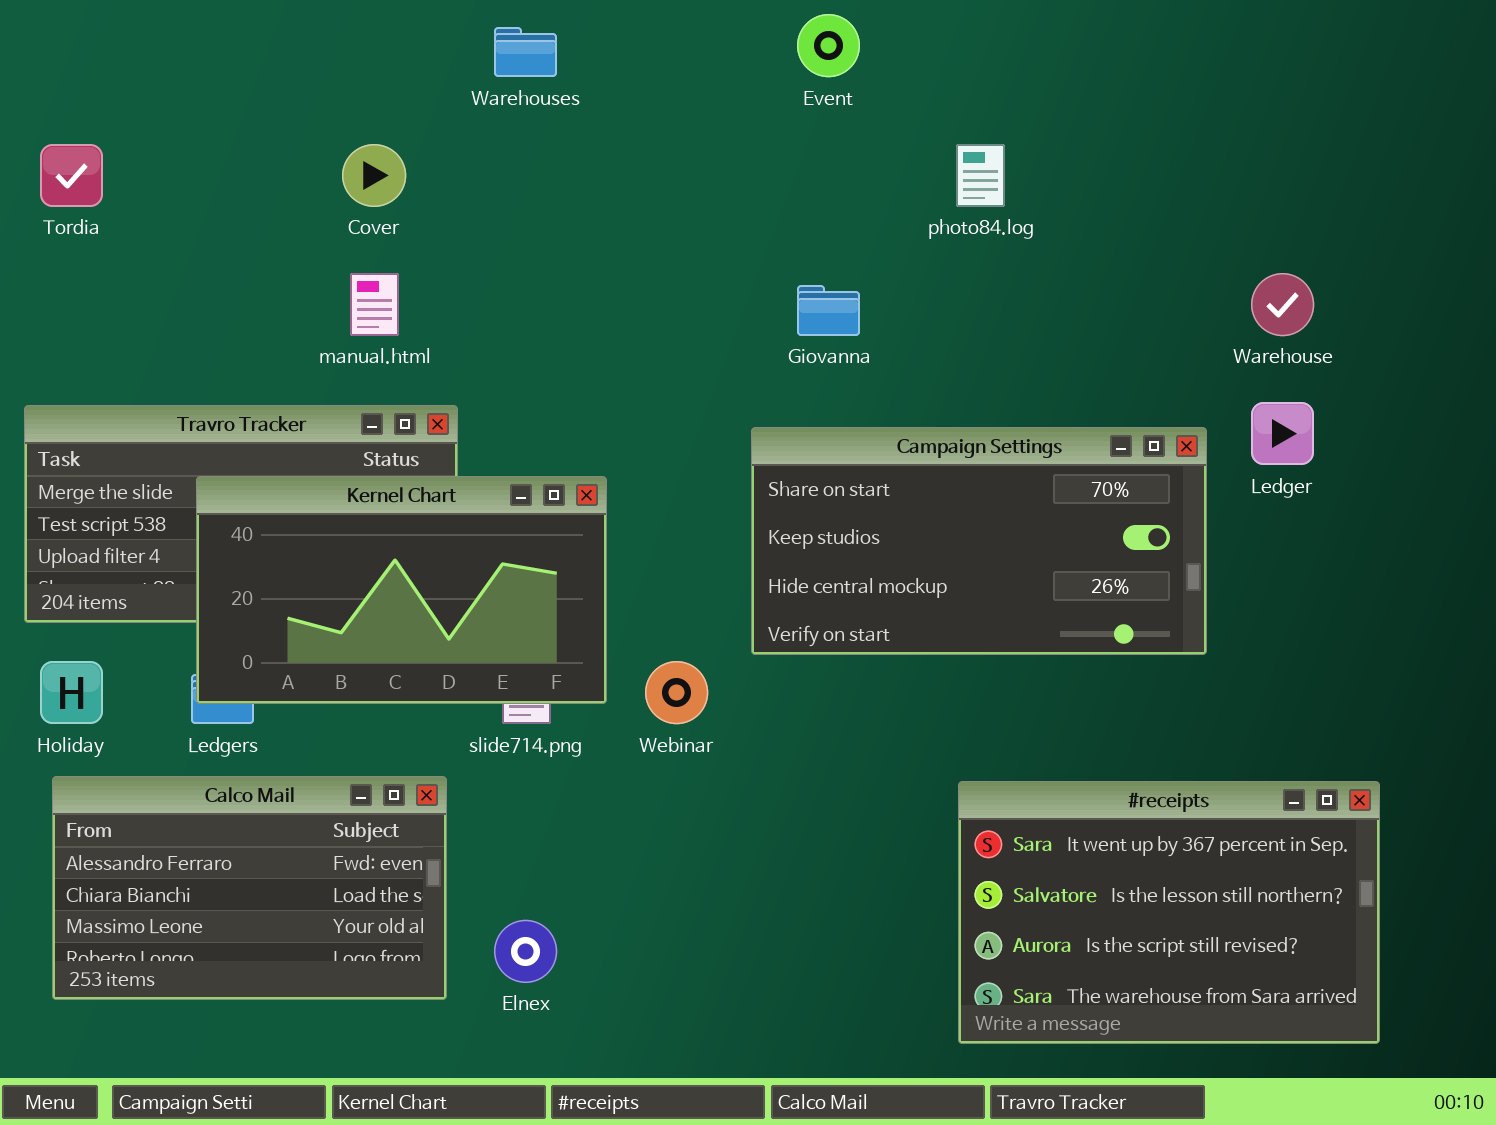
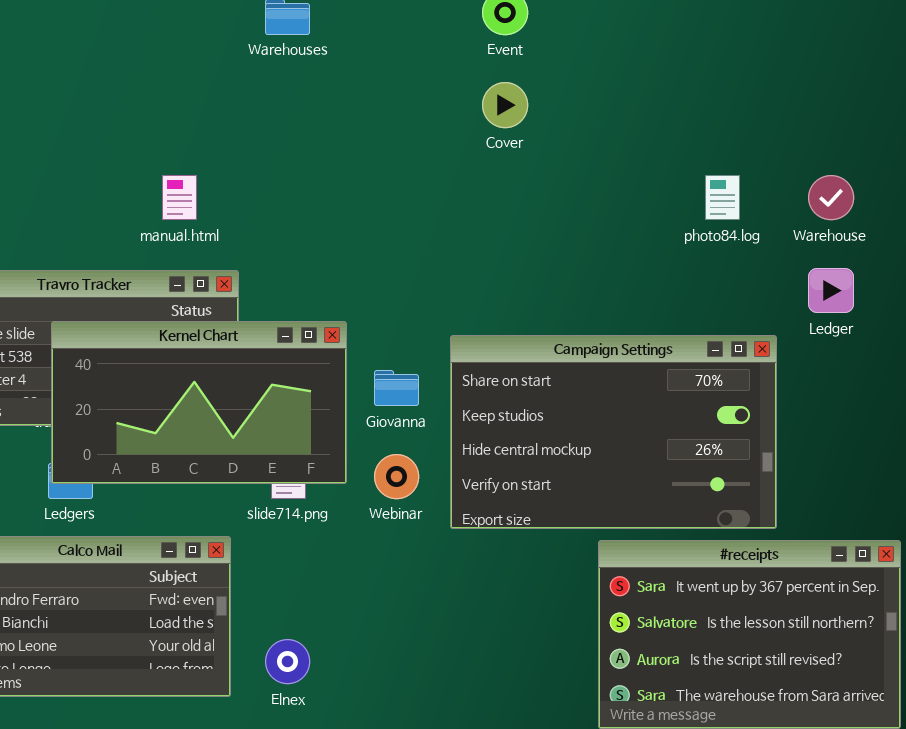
Cover: [342,144,406,207] -> [482,82,528,128], moved
photo84.log: [956,144,1005,207] -> [705,175,740,220], moved
Giovanna: [797,285,860,336] -> [374,370,419,406], moved
Campaign Settings: [751,427,1207,655] -> [450,335,777,529], moved, resized

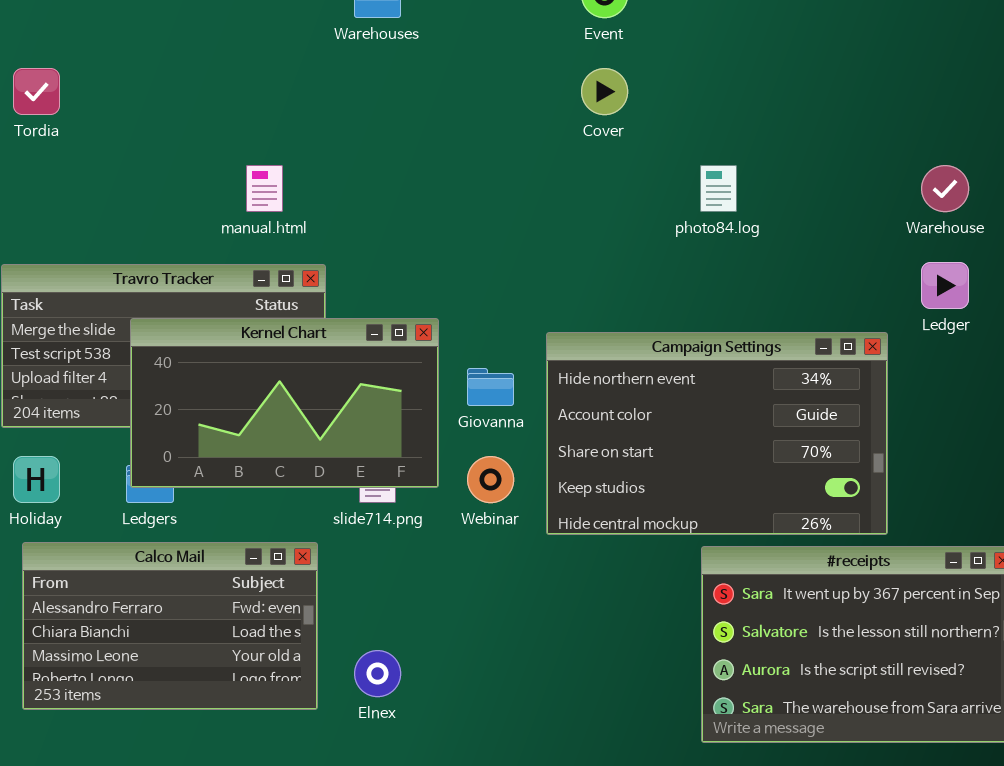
photo84.log: [705,175,740,220] -> [700,165,737,212], moved
Campaign Settings: [450,335,777,529] -> [546,332,888,535], scrolled up 2 rows

